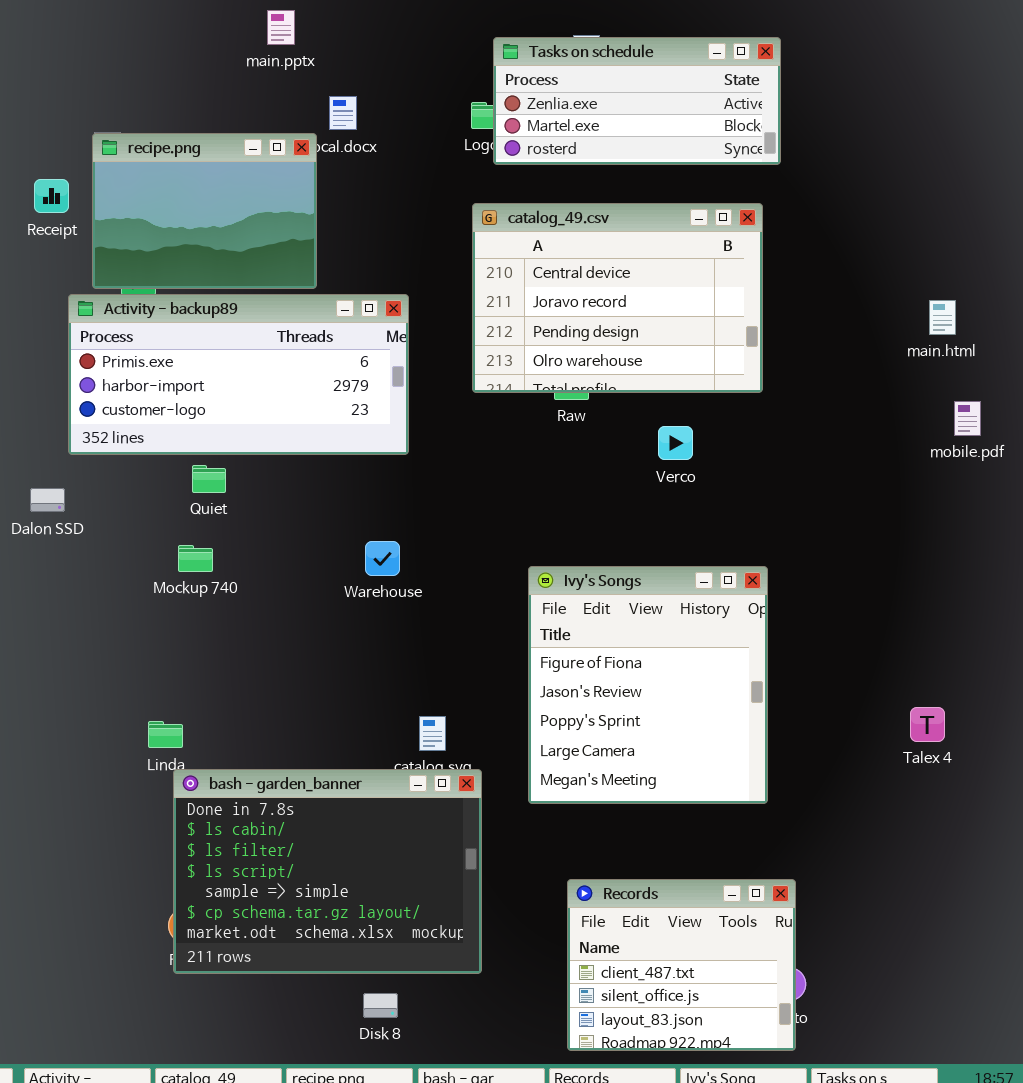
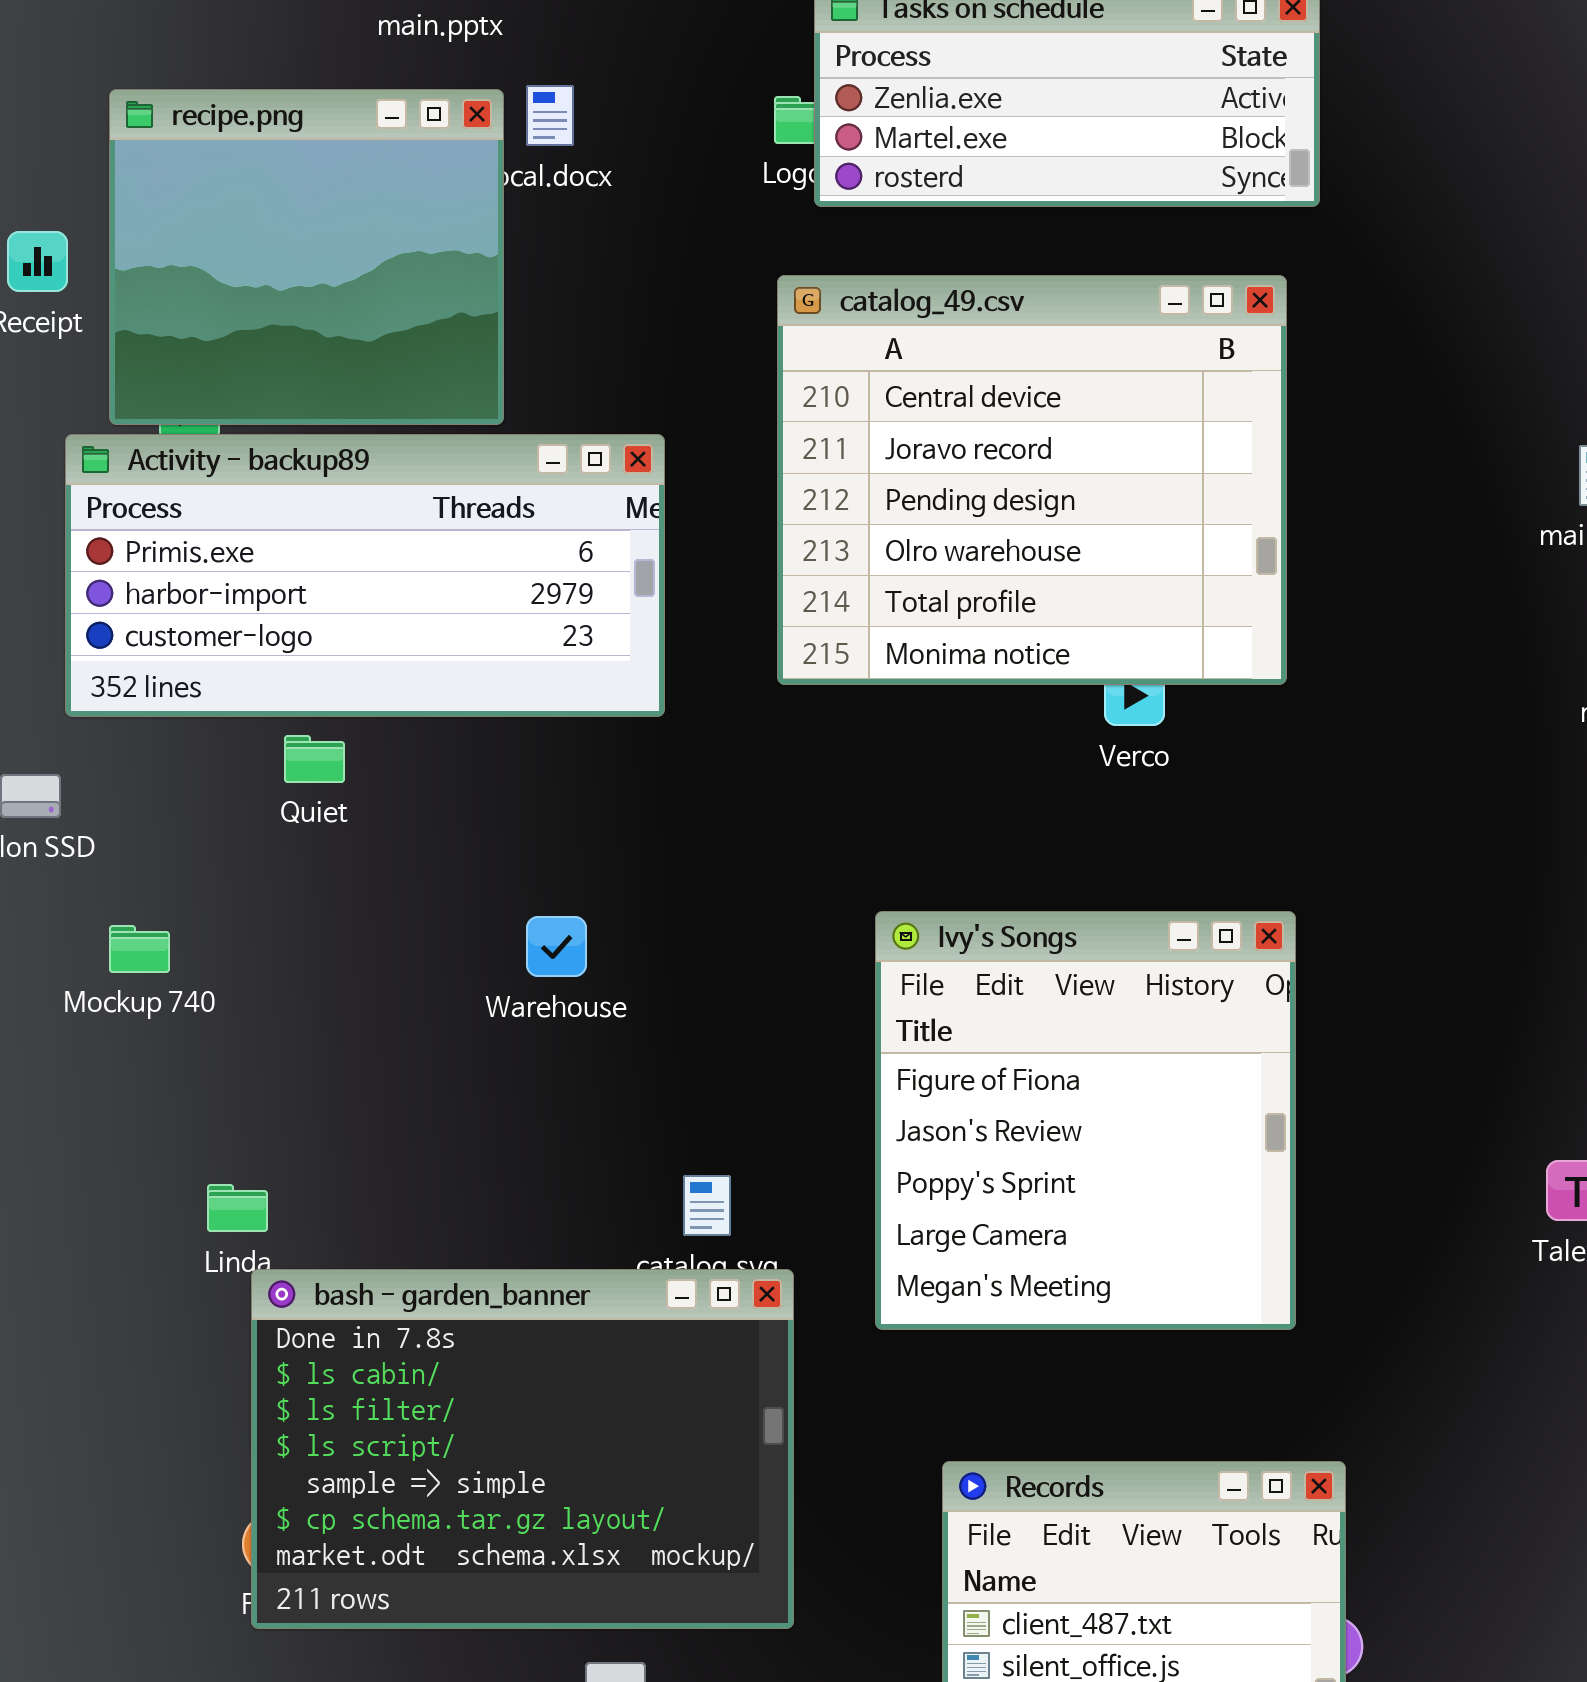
recipe.png: [92,133,317,289] -> [109,89,504,425], resized
catalog_49.csv: [472,203,763,393] -> [777,275,1287,685], resized
Warehouse: [365,541,400,576] -> [526,916,587,977], moved
Mockup 740: [178,545,213,572] -> [109,925,170,973], moved

